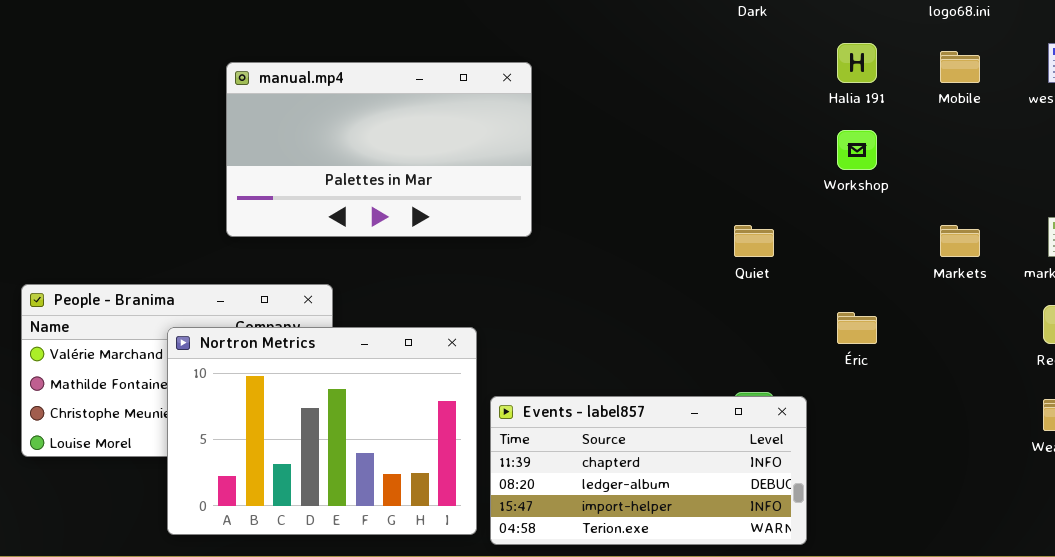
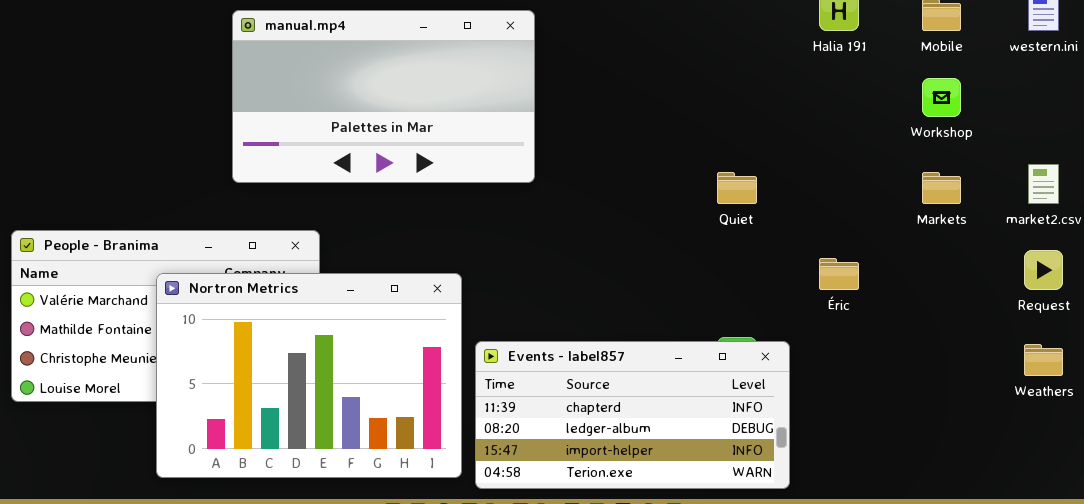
manual.mp4: [226,62,532,237] -> [232,10,535,183], moved
Workshop: [837,130,877,170] -> [922,78,961,117], moved

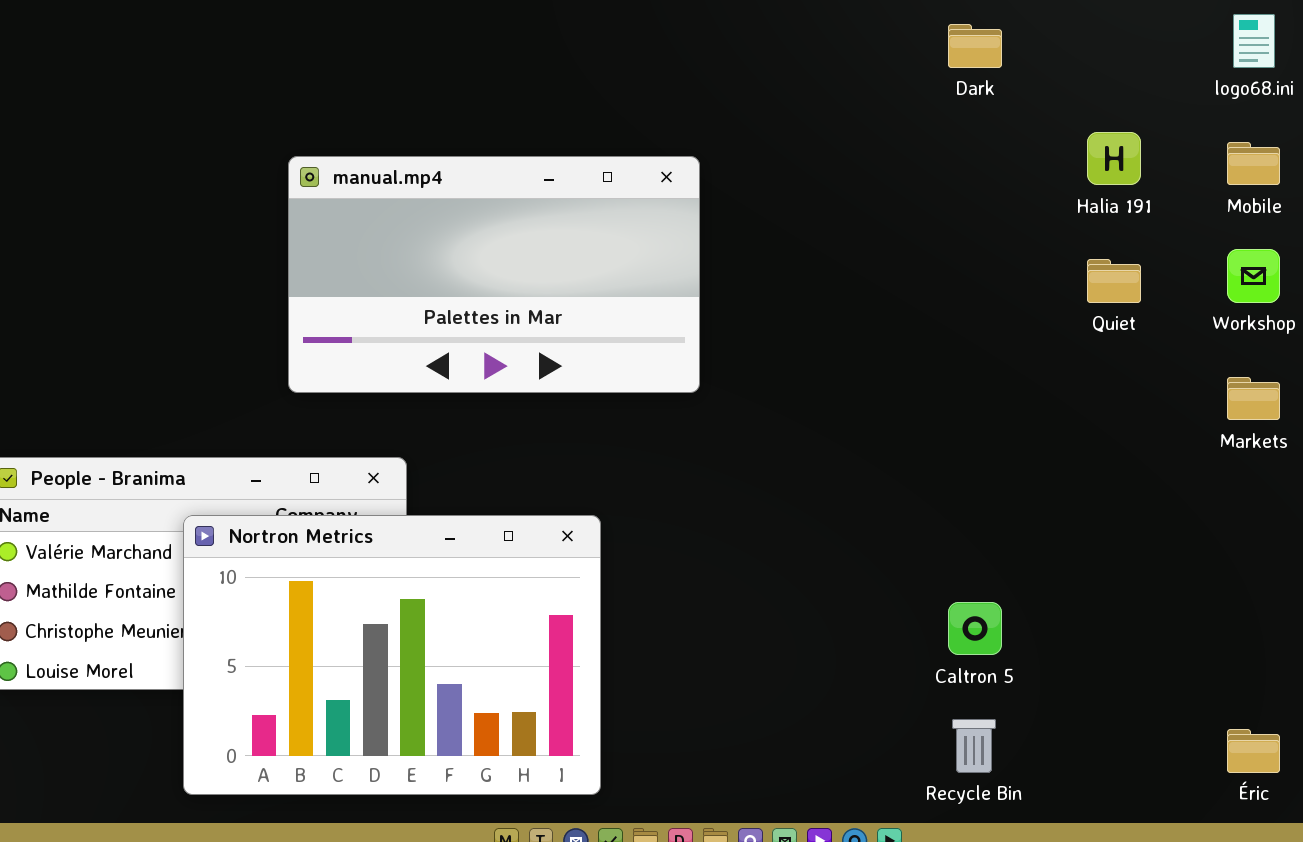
Quiet: [717,172,757,204] -> [1087,259,1141,303], moved
Éric: [819,258,859,290] -> [1227,729,1280,773], moved
Events - label857: [475,341,790,489] -> none, closed

